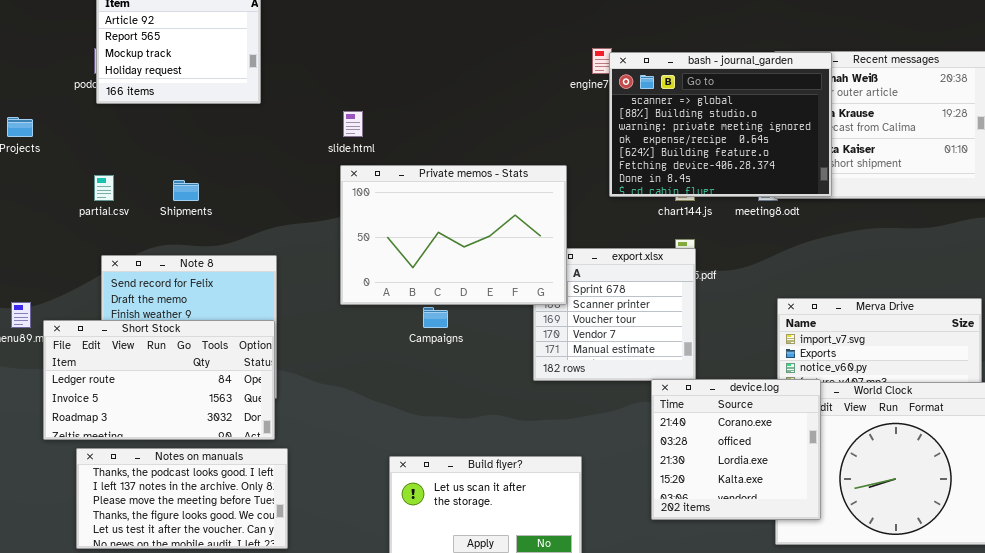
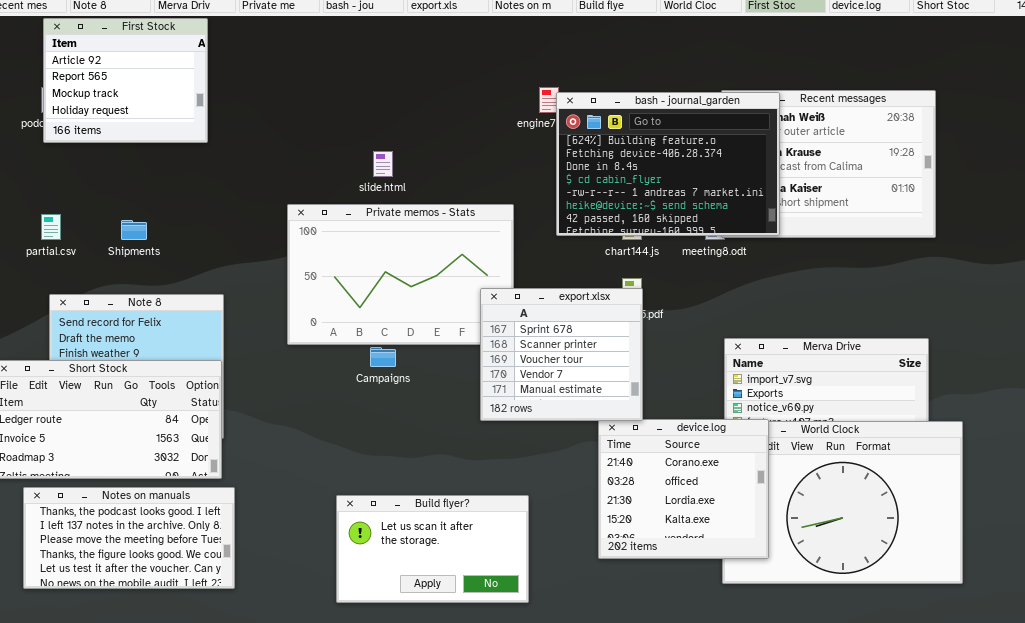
bash - journal_garden: [609,52,832,197] -> [556,92,780,236], scrolled down 4 rows
slide.html: [343,111,363,137] -> [373,151,393,177], moved
export.xlsx: [533,248,696,381] -> [480,288,643,421], raised

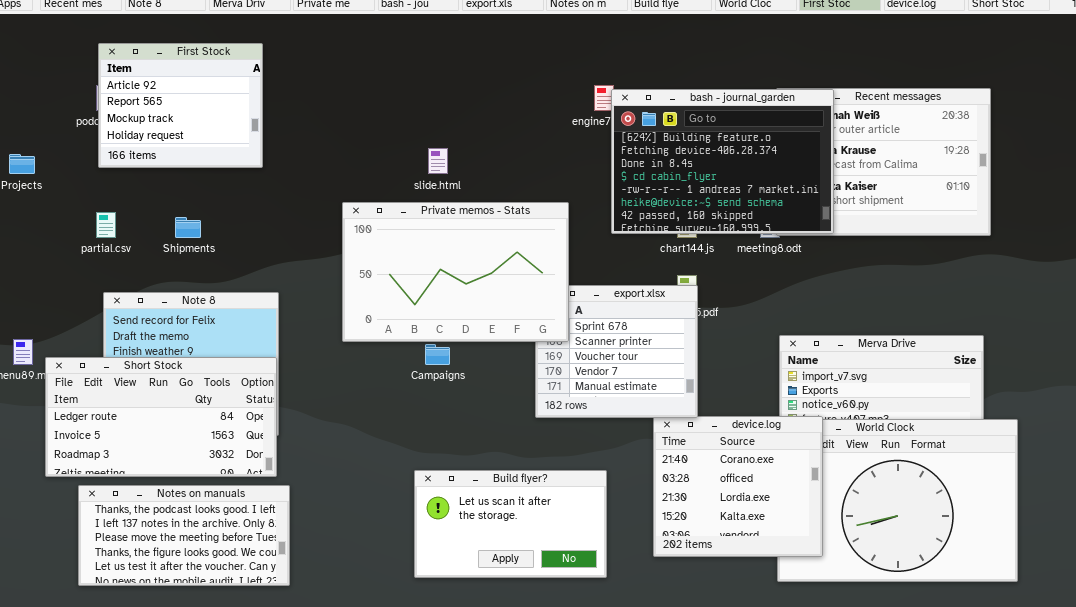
First Stock: [43,18,208,143] -> [98,43,263,168], moved
Private memos - Stats: [287,204,514,345] -> [342,202,569,342], raised
Build flyer?: [336,495,529,603] -> [414,470,607,578], moved

